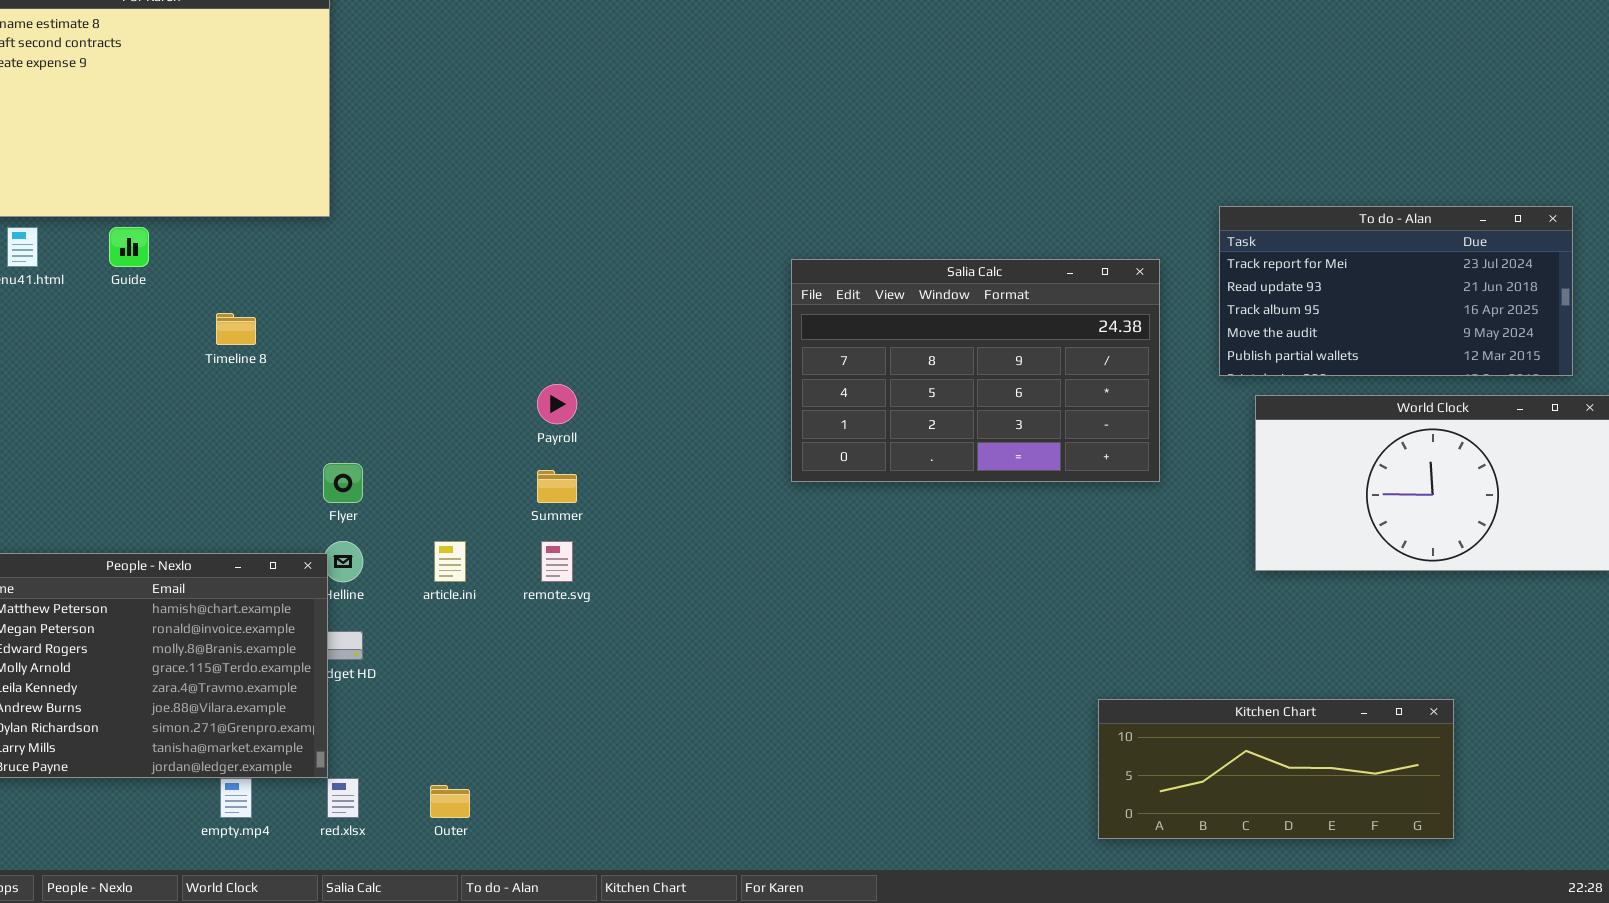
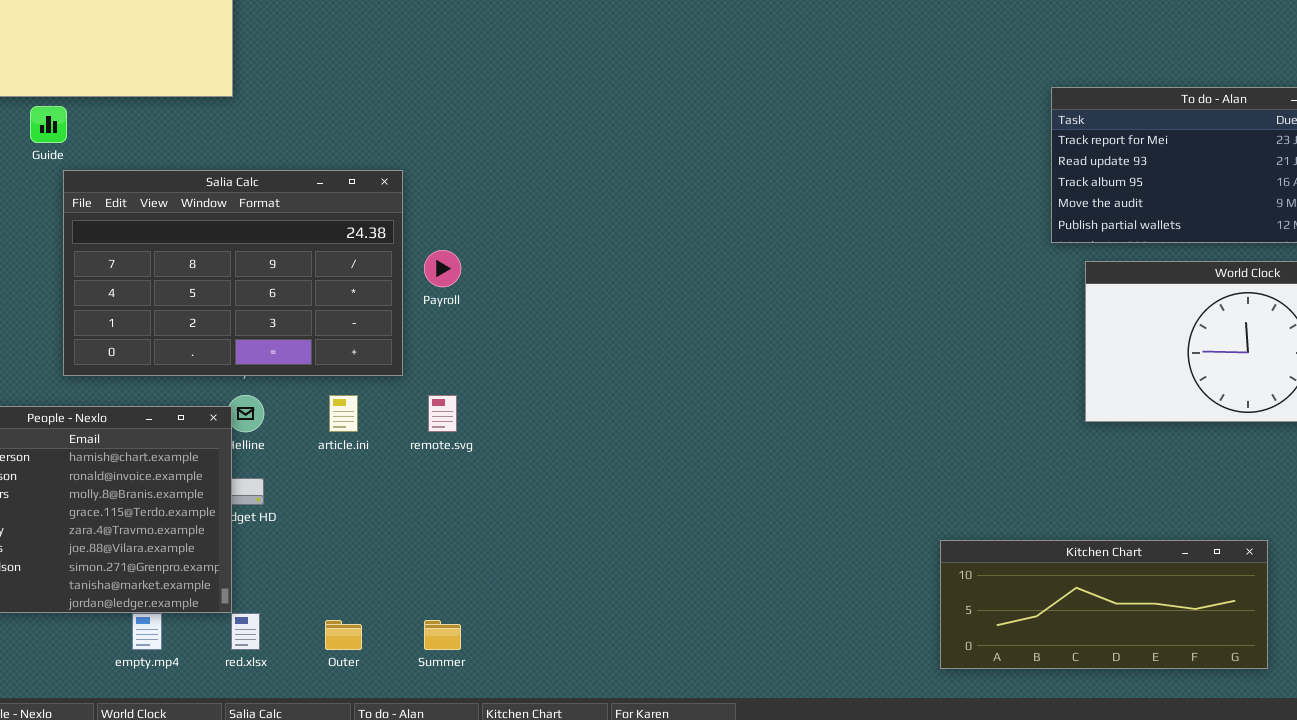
Salia Calc: [791,259,1160,482] -> [63,170,403,376], moved
Summer: [537,470,577,503] -> [424,620,461,650], moved

